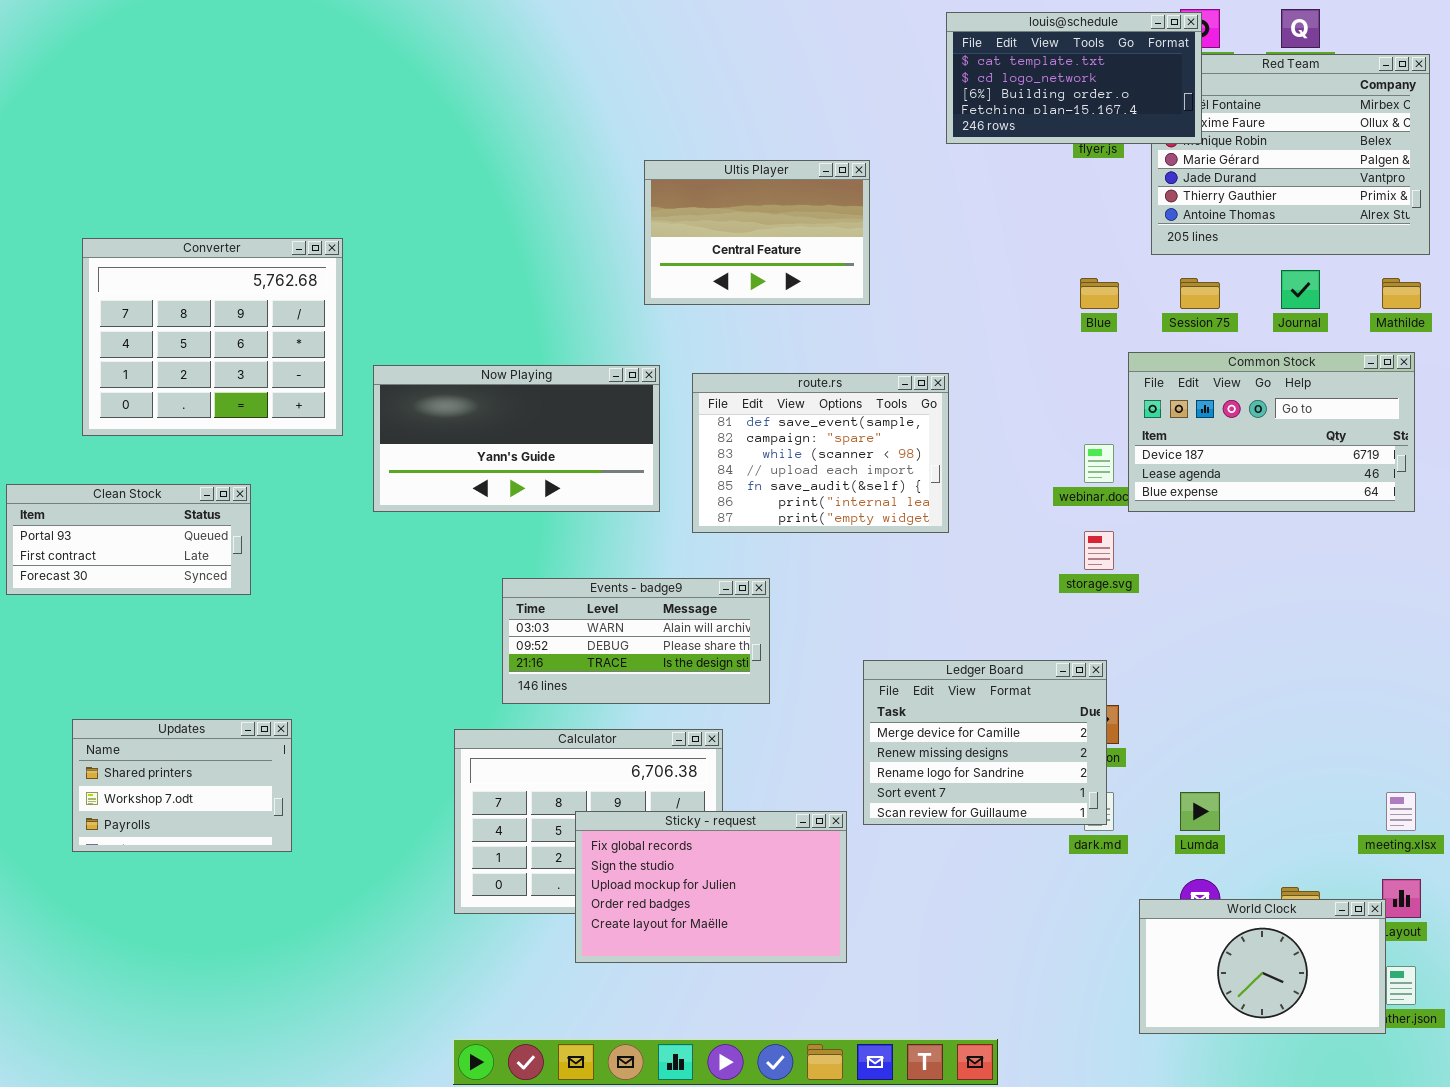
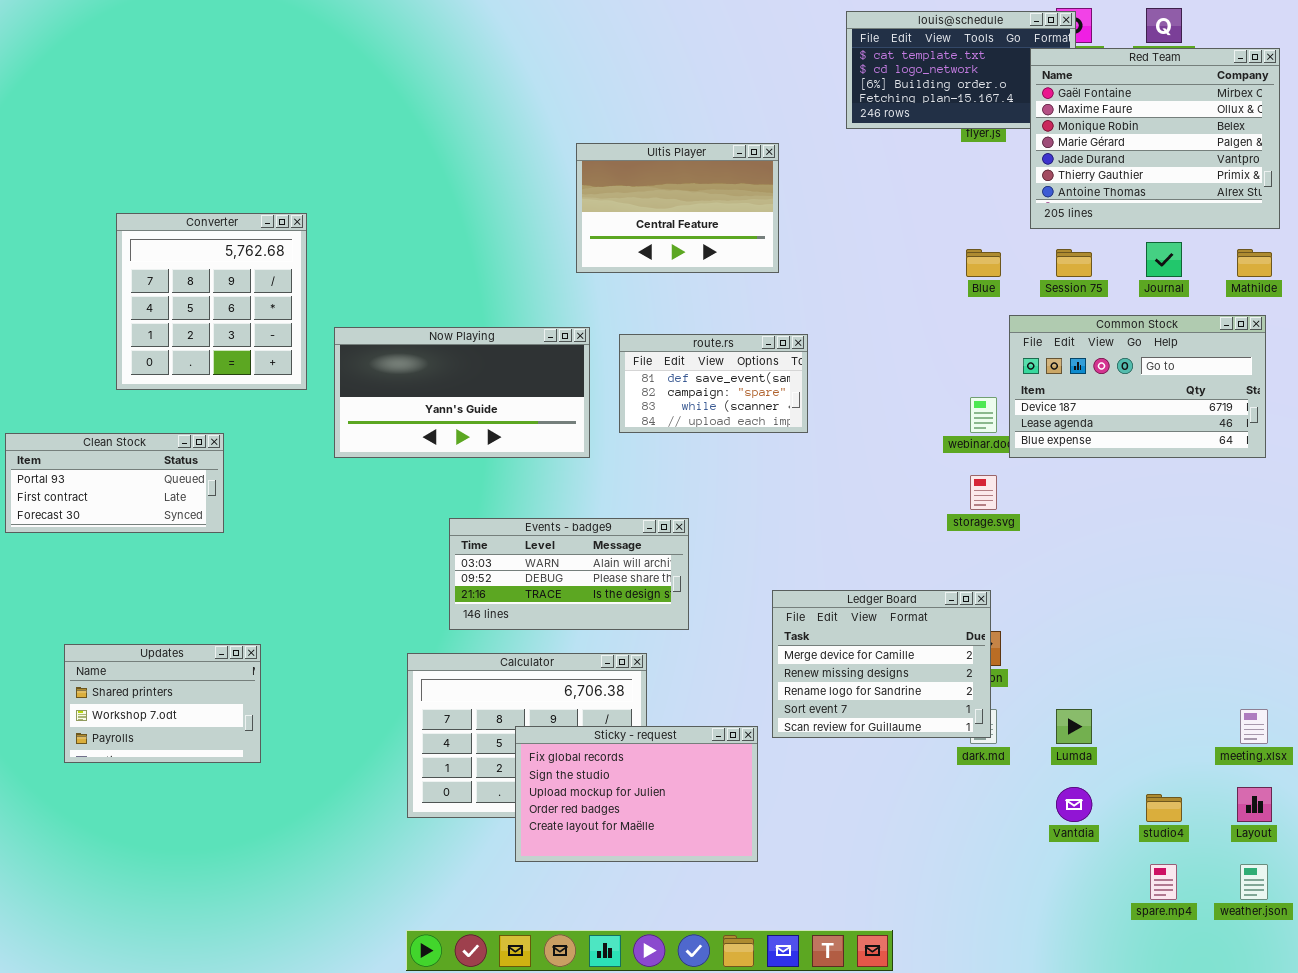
Red Team: [1151,54,1430,255] -> [1030,48,1280,229], raised
Converter: [82,238,343,436] -> [116,213,307,390], resized
route.rs: [692,373,949,533] -> [619,334,808,433], resized
World Clock: [1139,899,1386,1034] -> none, closed

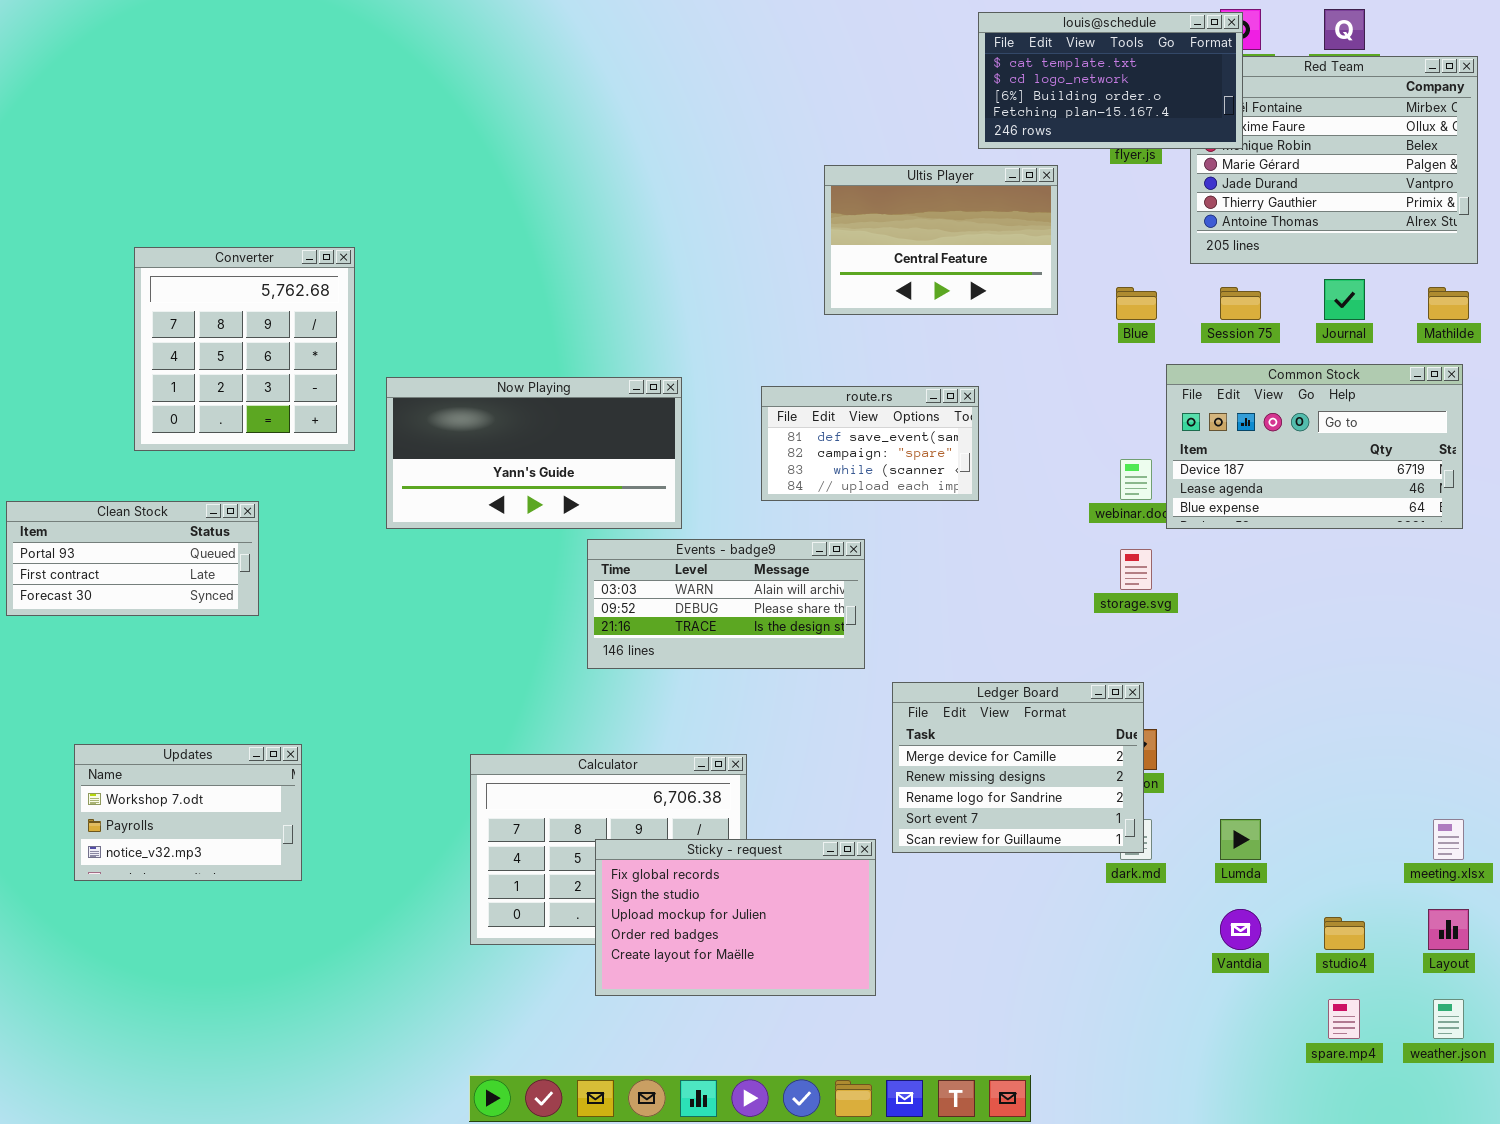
louis@schedule: [846,11,1076,129] -> [978,12,1243,149], raised
Ultis Player: [576,143,779,273] -> [824,165,1058,315], moved
route.rs: [619,334,808,433] -> [761,386,979,501], moved
Events - badge9: [449,518,689,630] -> [587,539,865,669], moved
Updates: [64,644,261,763] -> [74,744,302,881], scrolled down 1 row

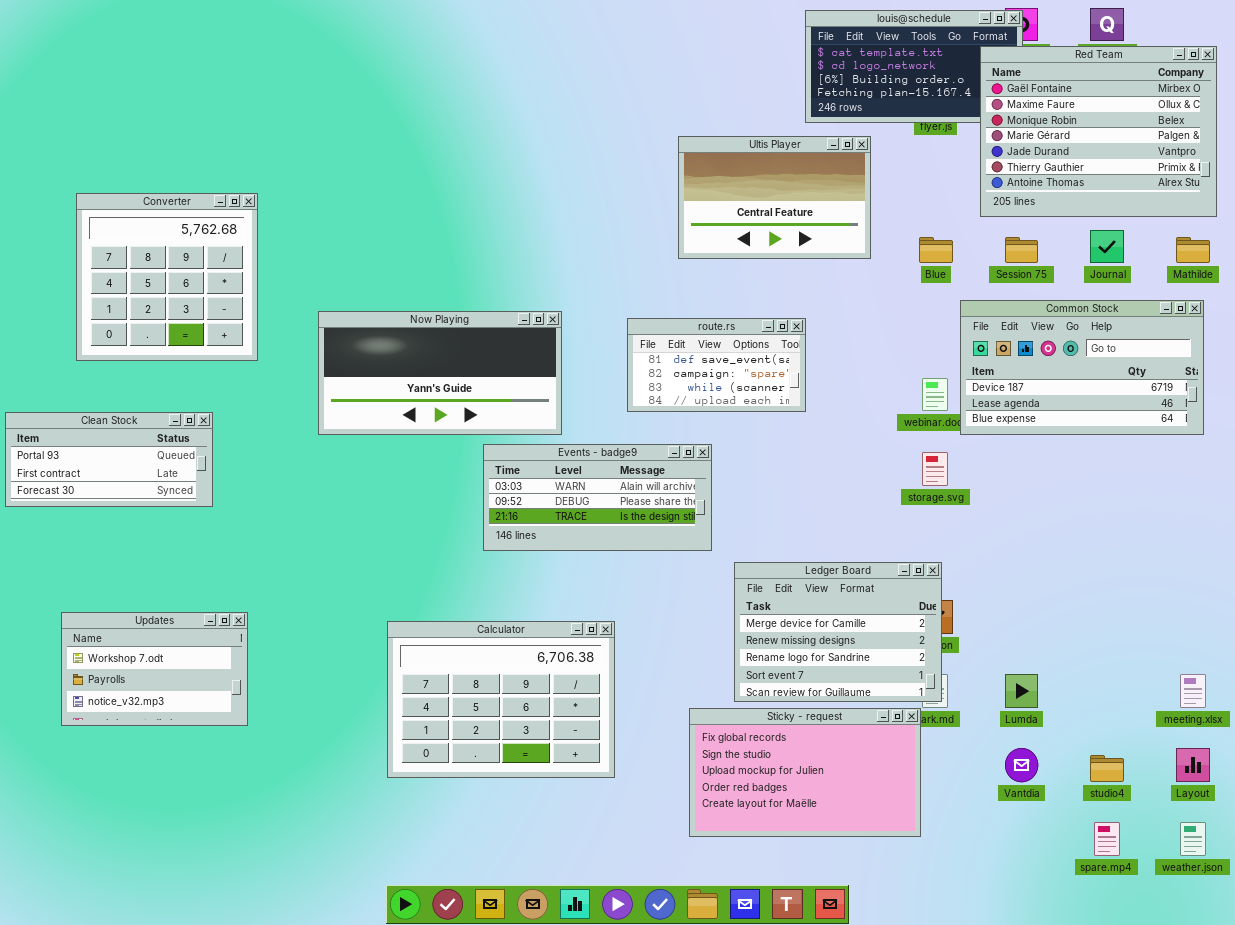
Red Team: [1190,56,1478,264] -> [980,46,1217,217], raised
Converter: [134,247,355,451] -> [76,193,258,361], moved
Sticky - request: [595,839,876,996] -> [689,708,921,837], moved

